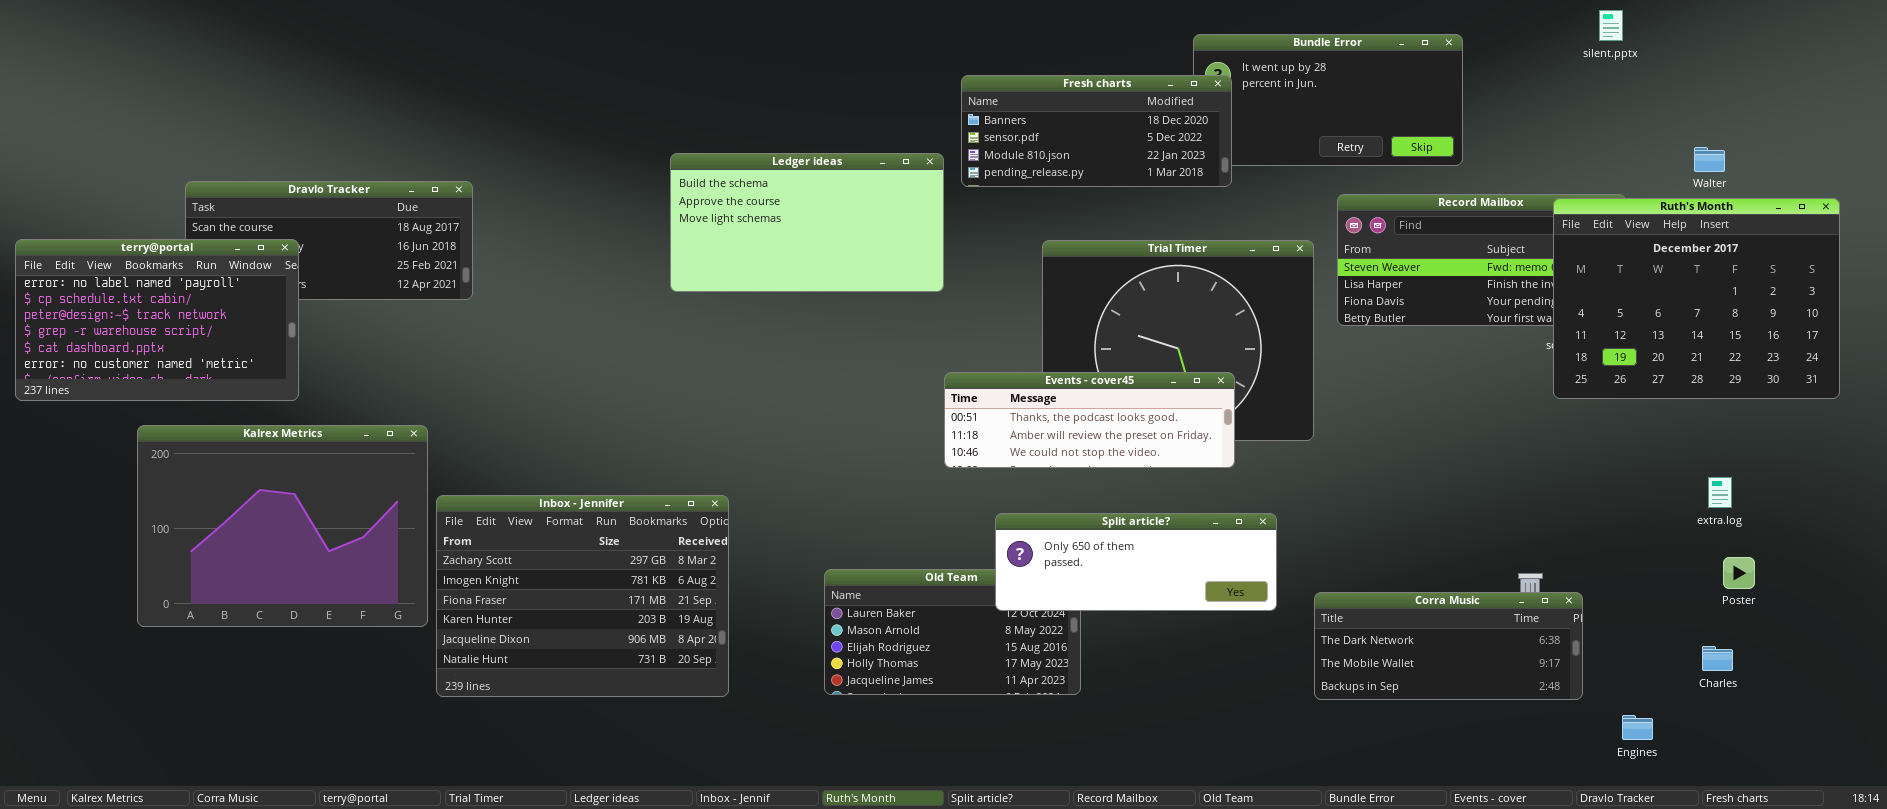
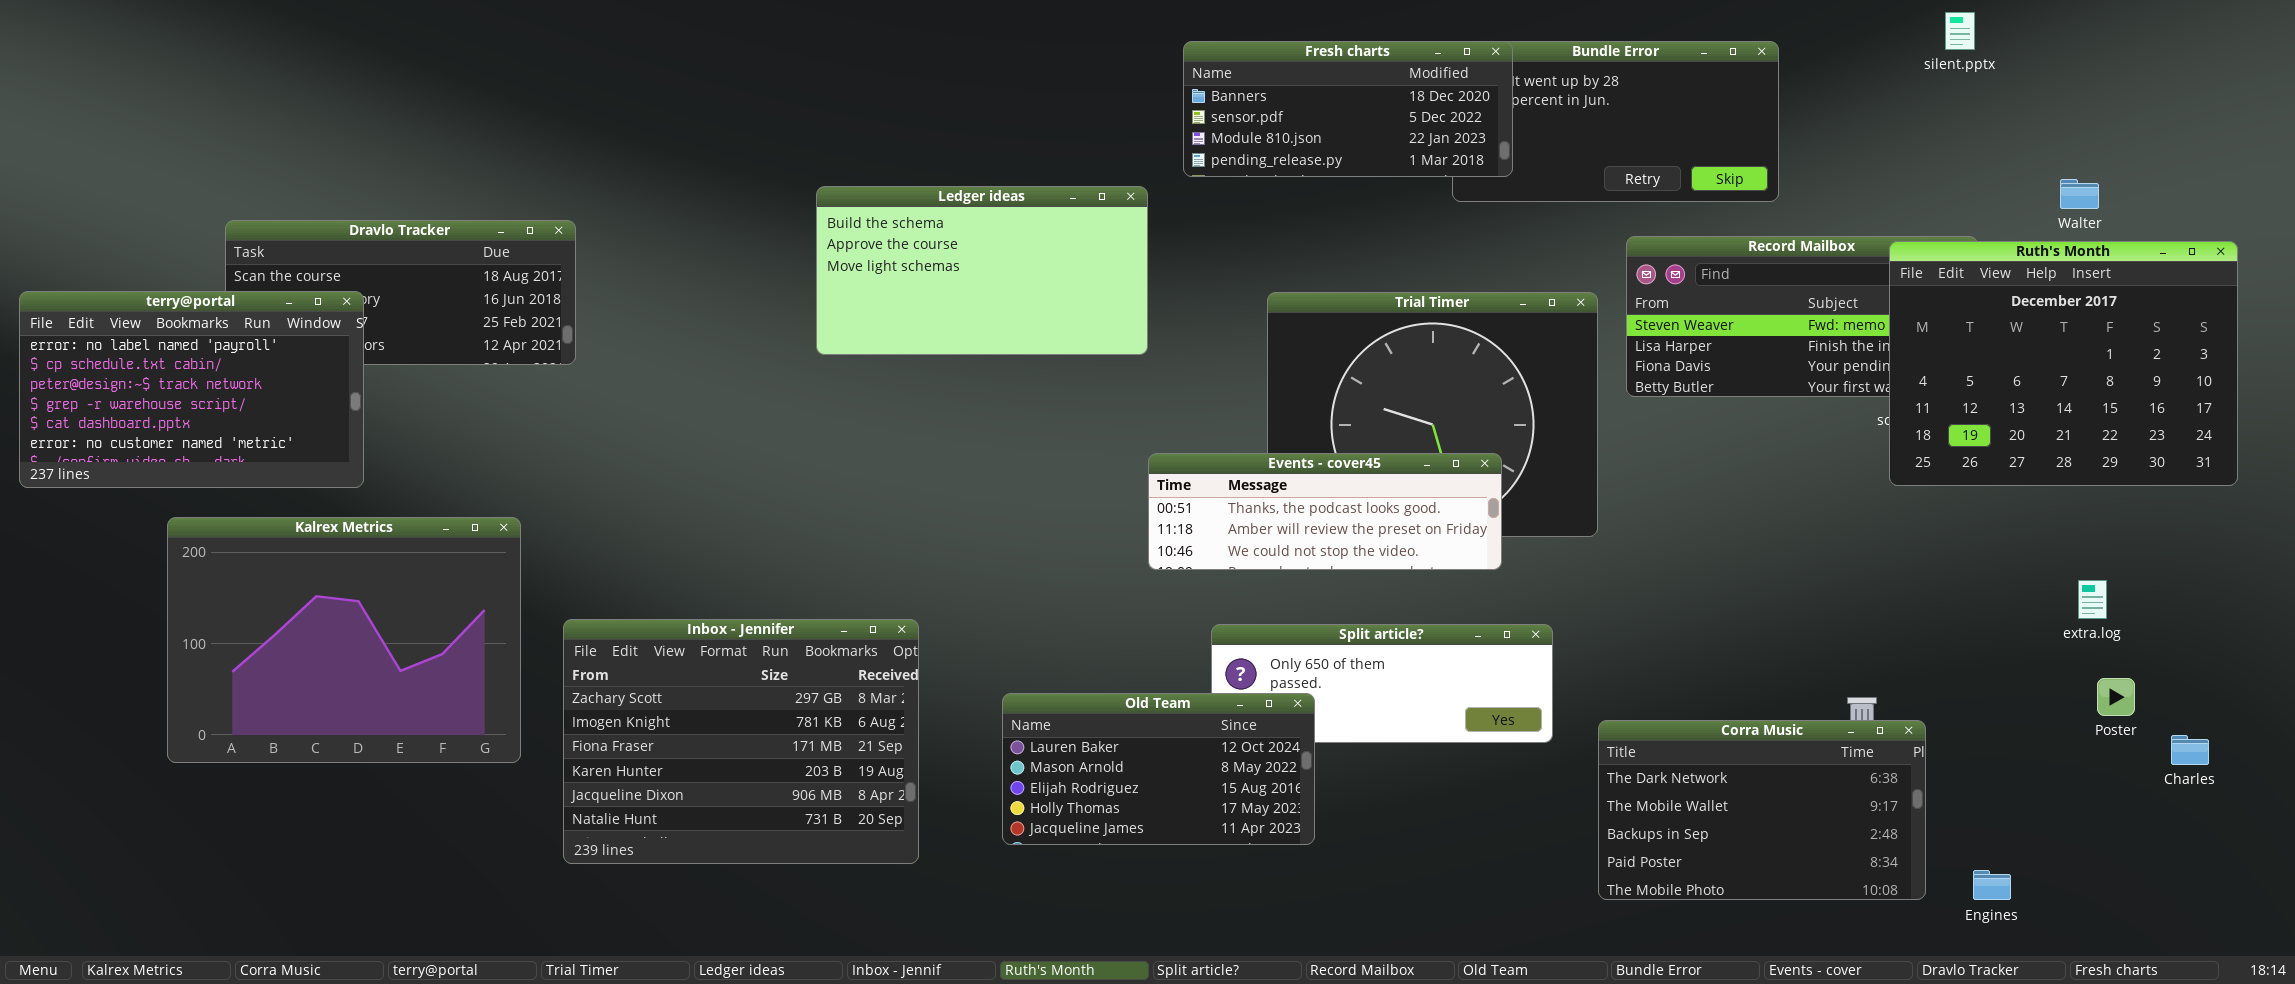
Fresh charts: [961,75,1232,187] -> [1183,41,1513,177], moved
Inbox - Jennifer: [436,495,729,697] -> [563,619,919,864], moved
Old Team: [824,569,1081,695] -> [1002,693,1315,845], raised
Corra Music: [1314,592,1583,700] -> [1598,720,1926,900], resized
Charles: [1702,646,1733,671] -> [2171,735,2209,765], moved

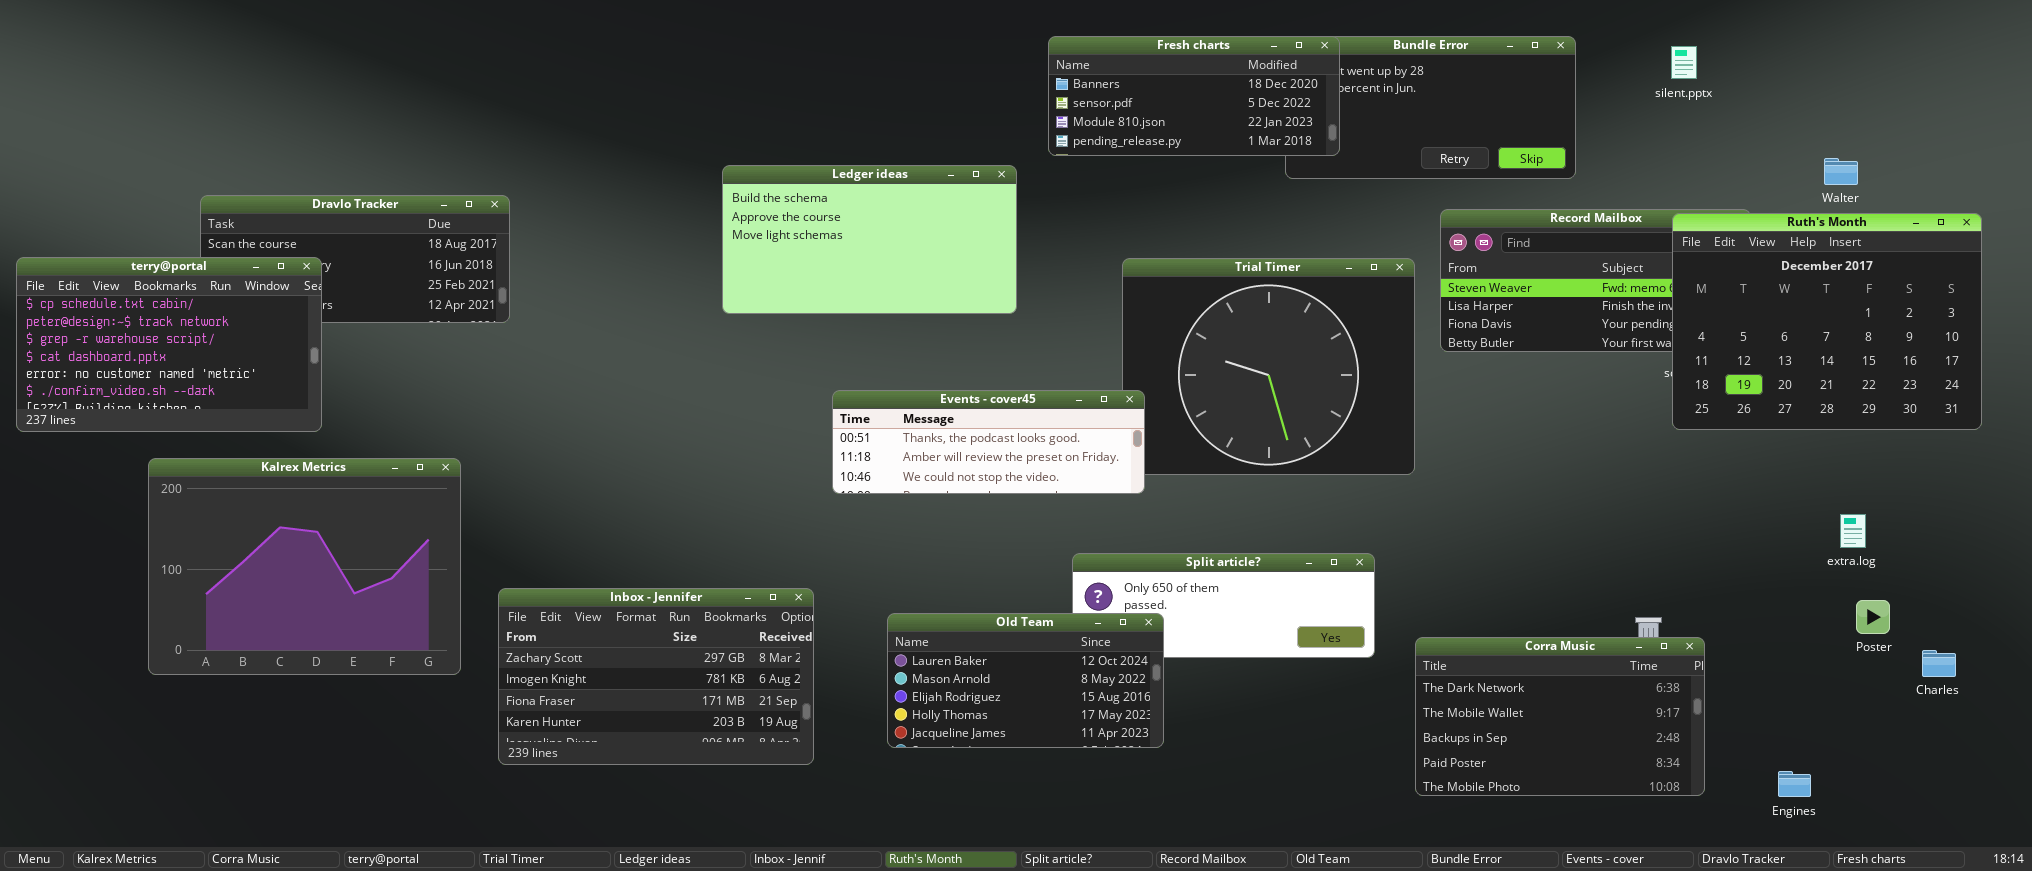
silent.pptx: [1945,12,1975,50] -> [1671,46,1697,79], moved
terry@portal: [19,291,364,488] -> [16,257,322,432], scrolled down 1 row
Events - cover45: [1148,453,1502,570] -> [832,390,1145,494], moved
Inbox - Jennifer: [563,619,919,864] -> [498,588,814,765], resized
Engines: [1973,870,2011,900] -> [1778,771,1811,797], moved

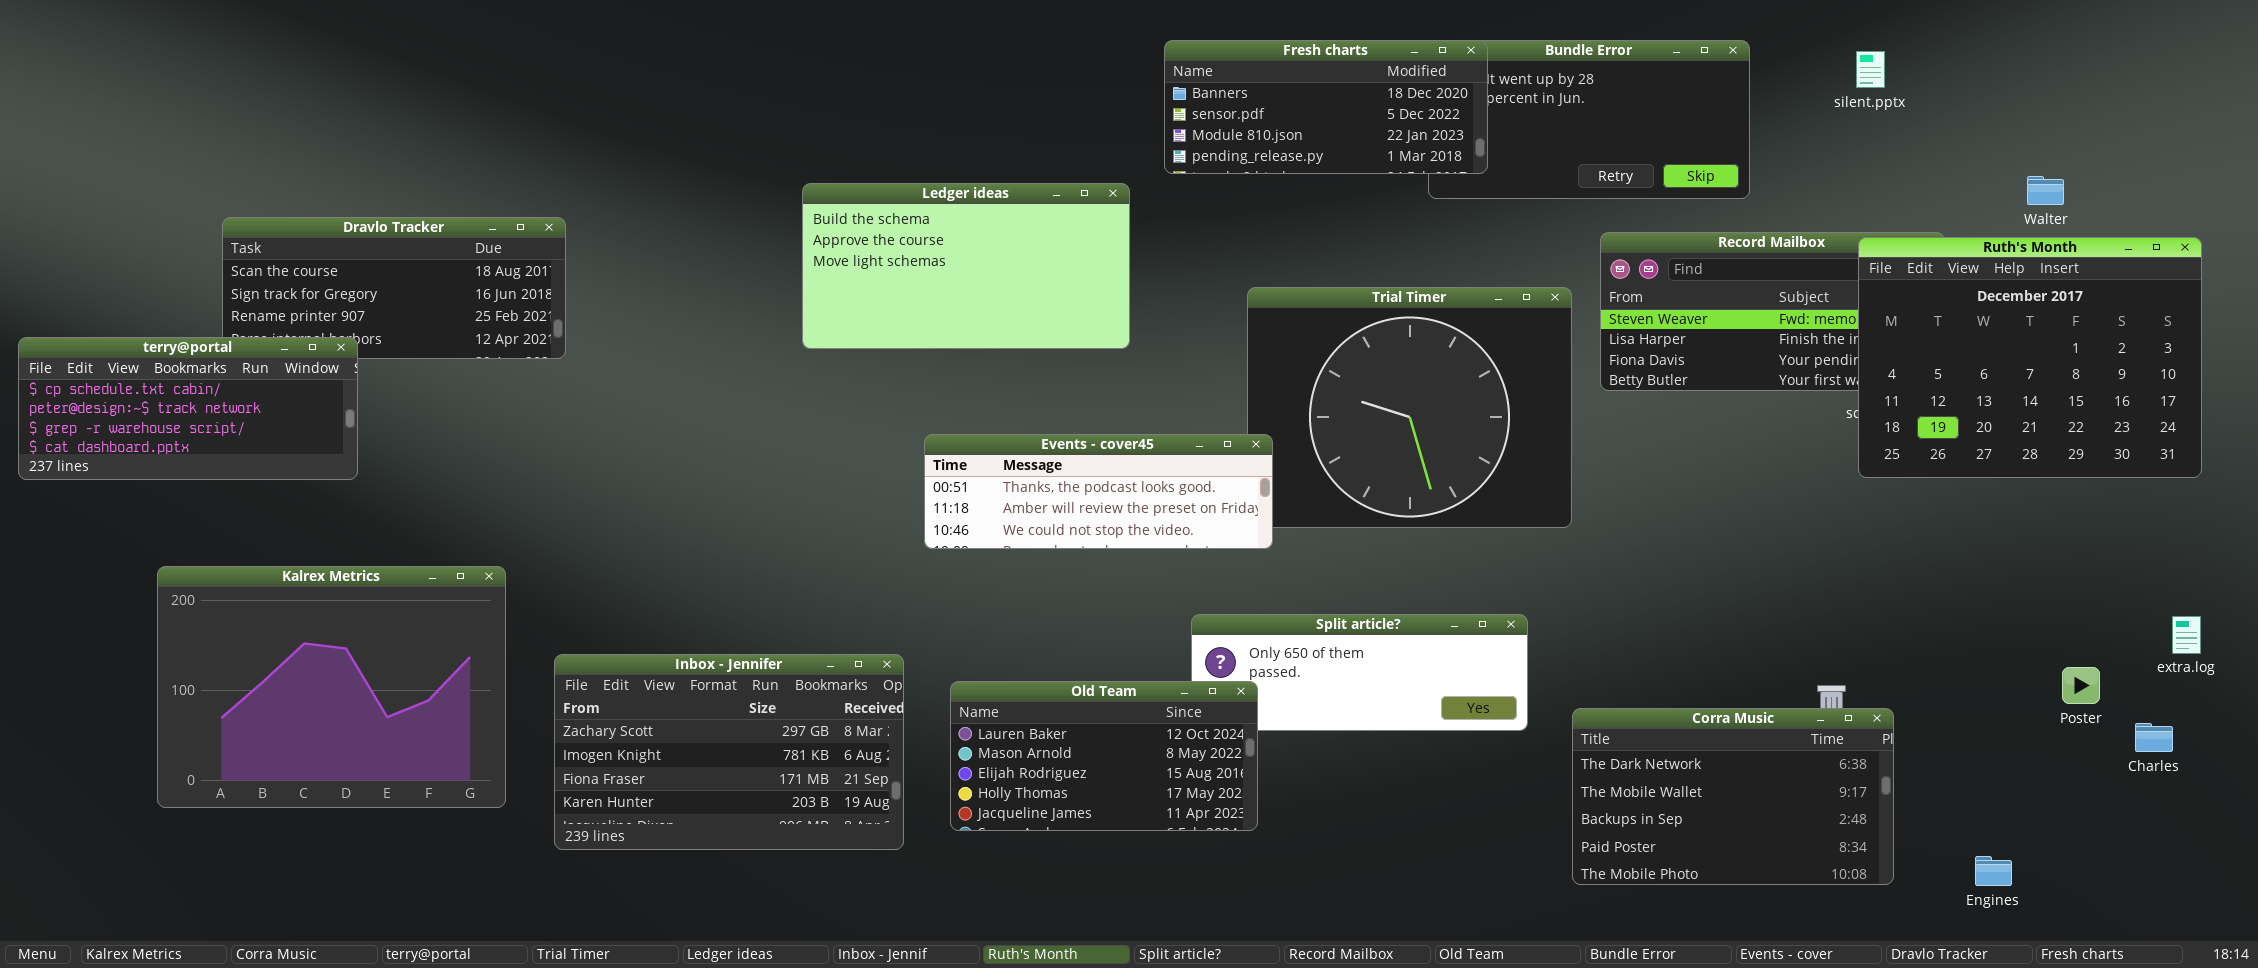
terry@portal: [16,257,322,432] -> [18,337,358,480], resized
Kalrex Metrics: [148,458,461,675] -> [157,566,506,808], moved
extra.log: [1840,514,1866,548] -> [2172,616,2201,654], moved
Old Team: [887,613,1164,748] -> [950,681,1258,831], moved

